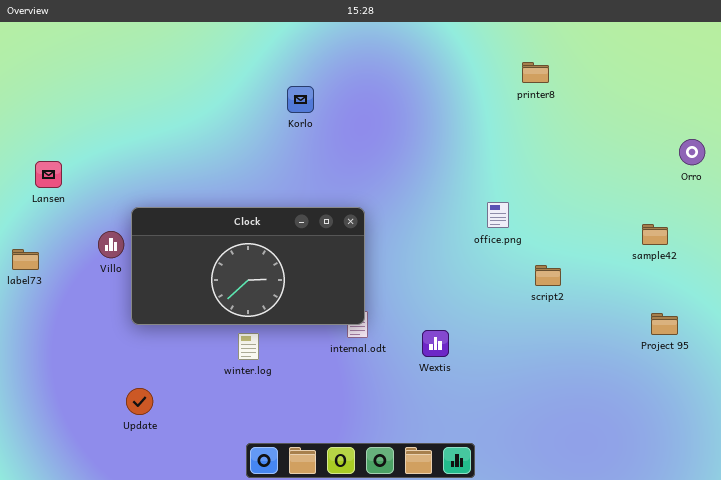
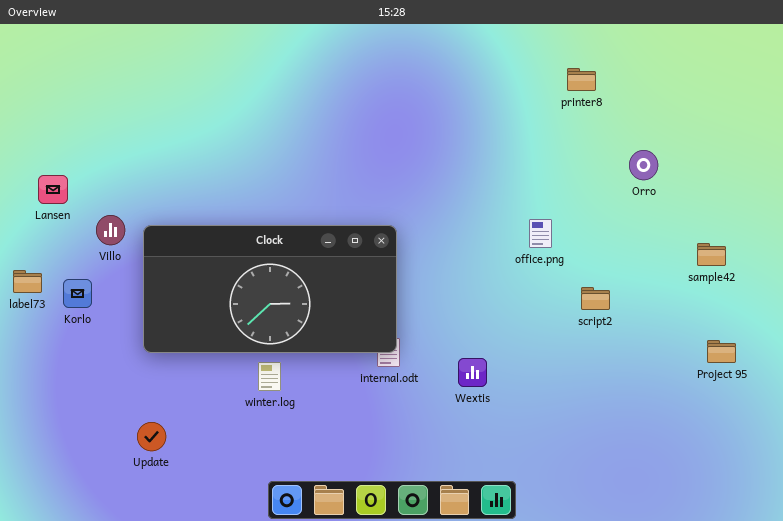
Korlo: [287,86,314,113] -> [63,279,92,308], moved
Orro: [679,139,705,165] -> [629,150,658,180], moved
Villo: [98,231,124,258] -> [96,215,125,245], moved

